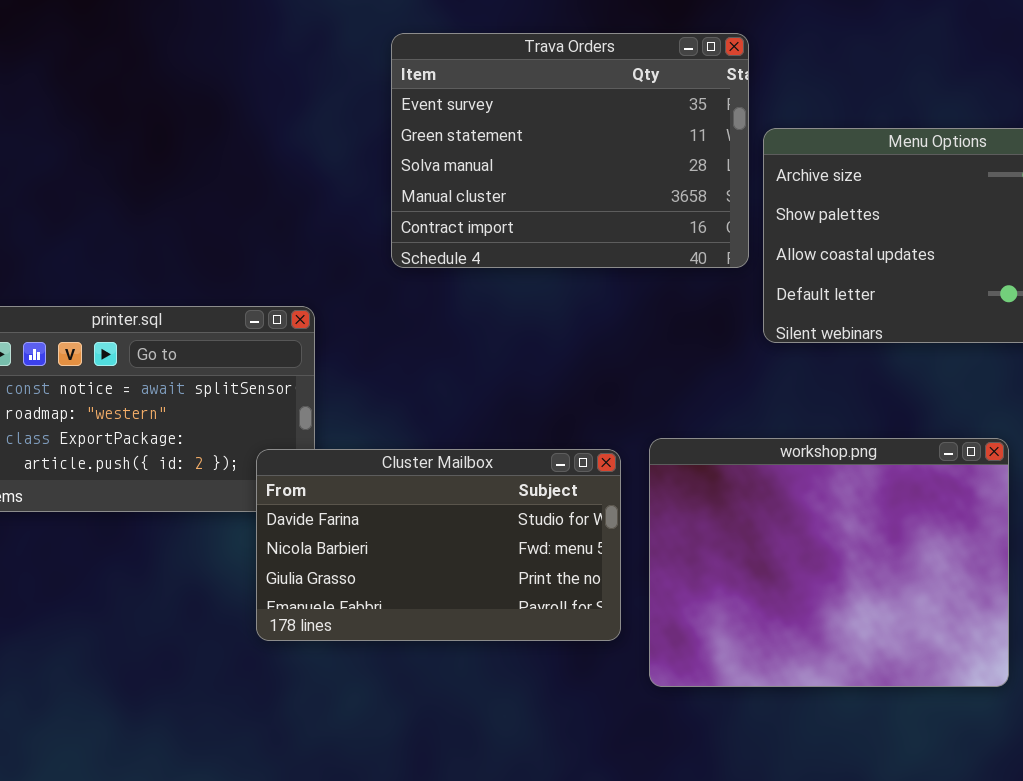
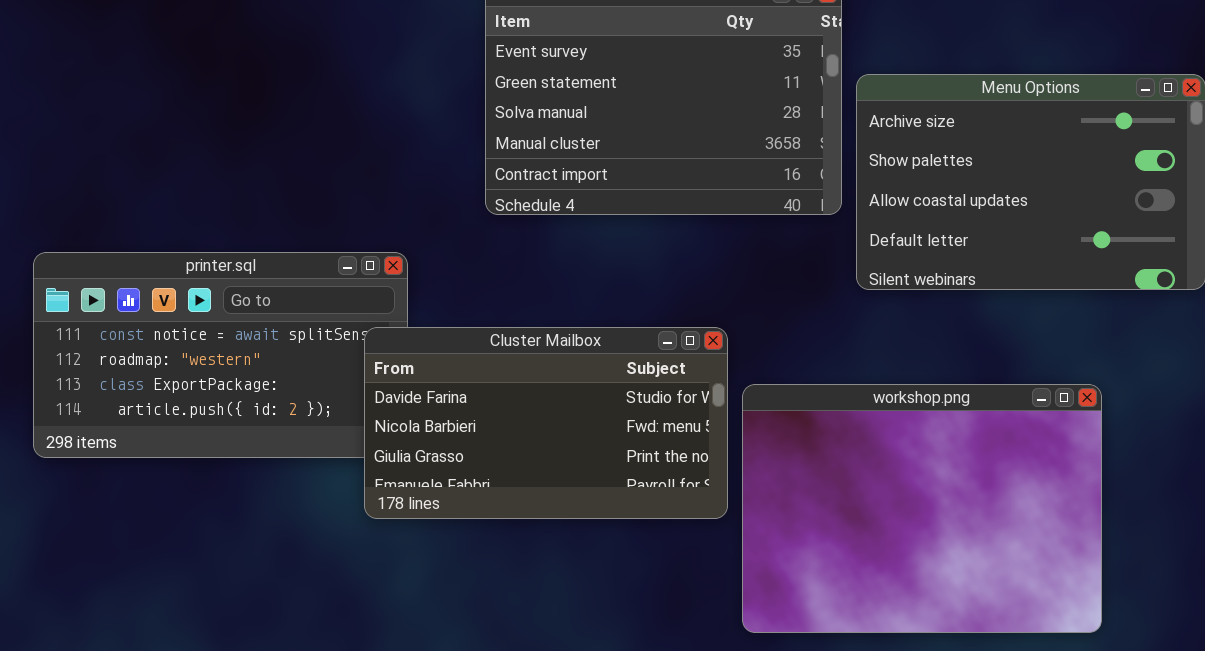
Cluster Mailbox: [256,449,621,641] -> [364,327,728,519], moved

